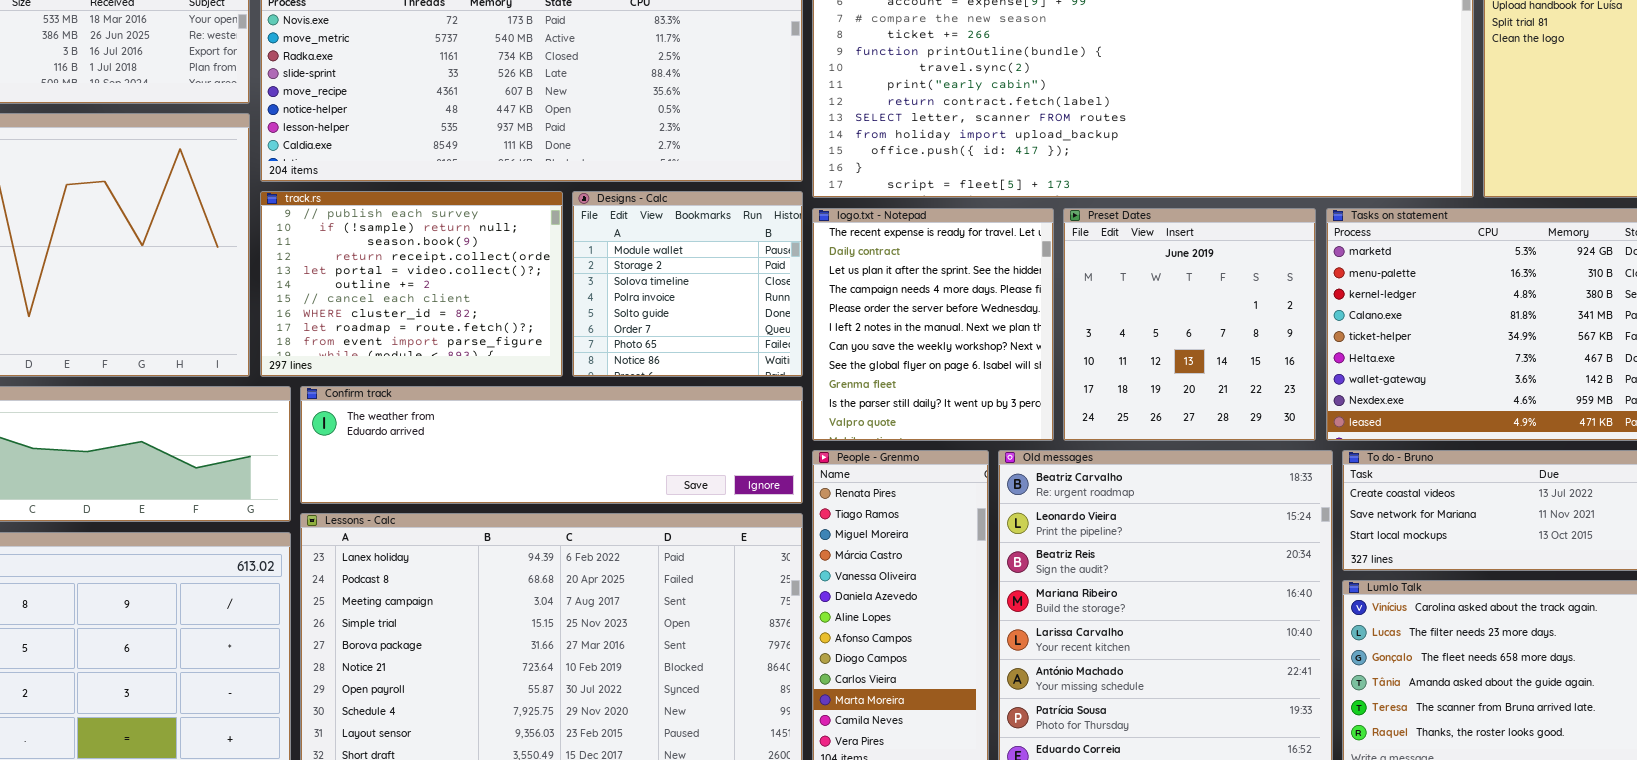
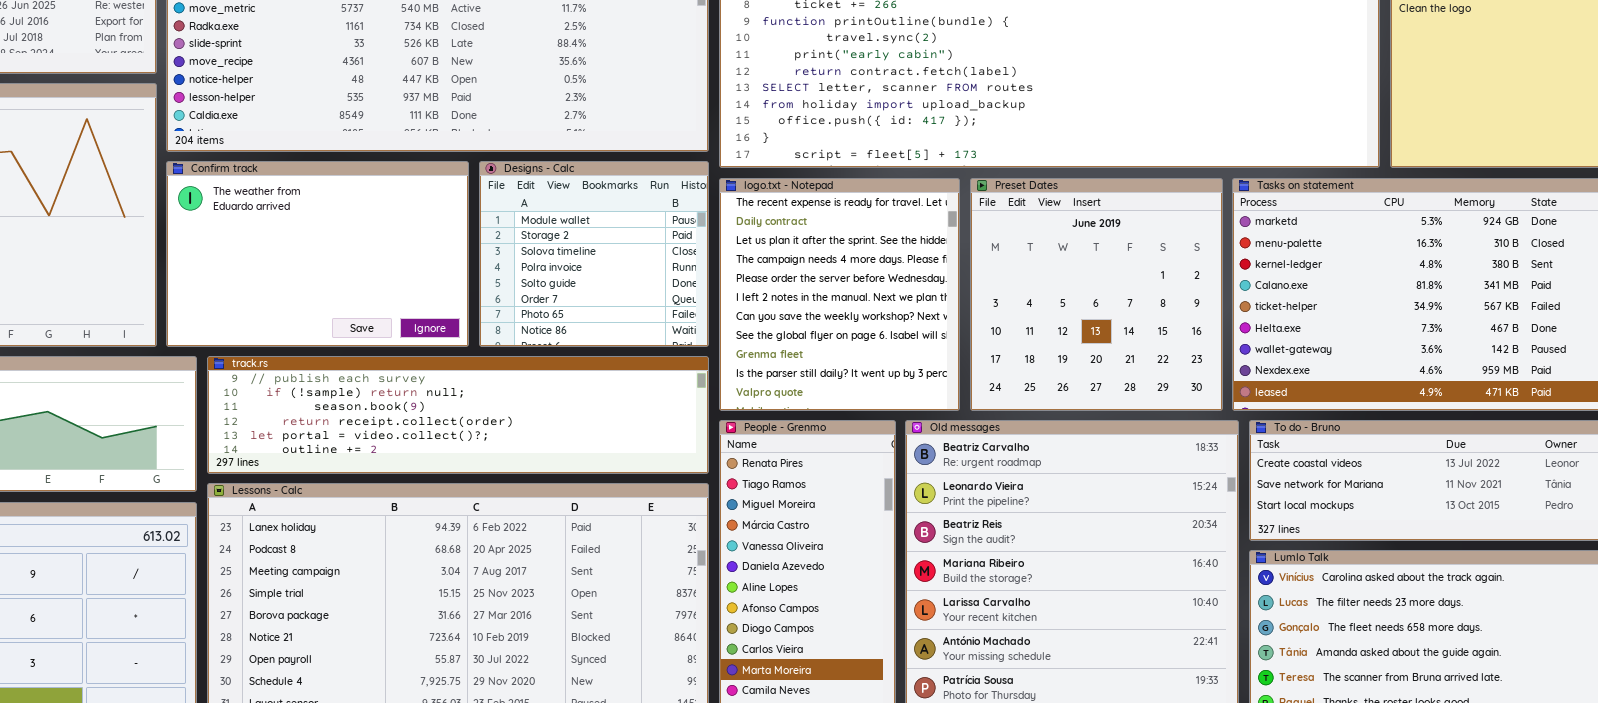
track.rs: [260,191,563,377] -> [207,356,709,474], moved, resized
Confirm track: [300,386,803,504] -> [166,161,469,347], moved, resized

